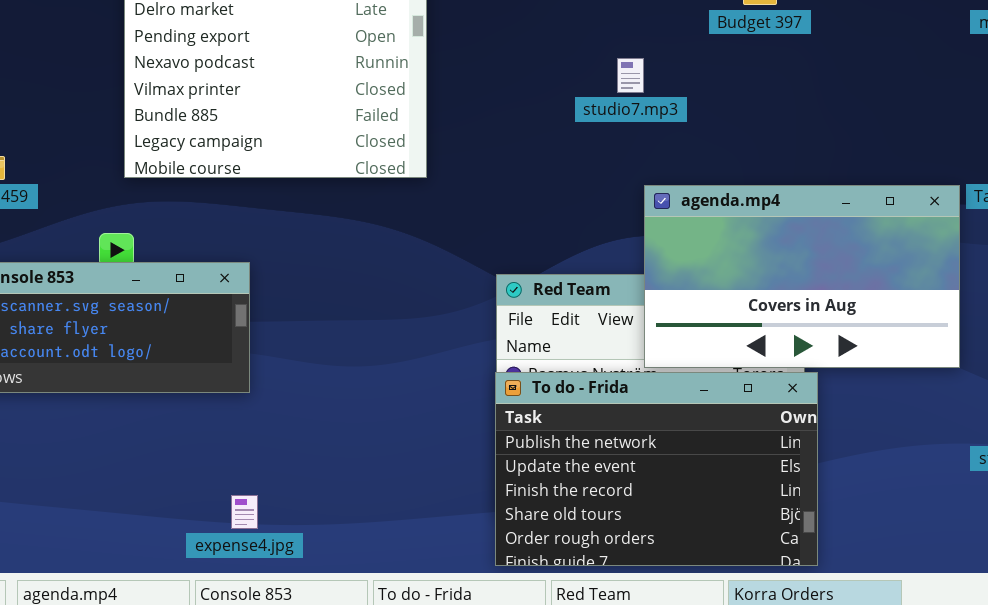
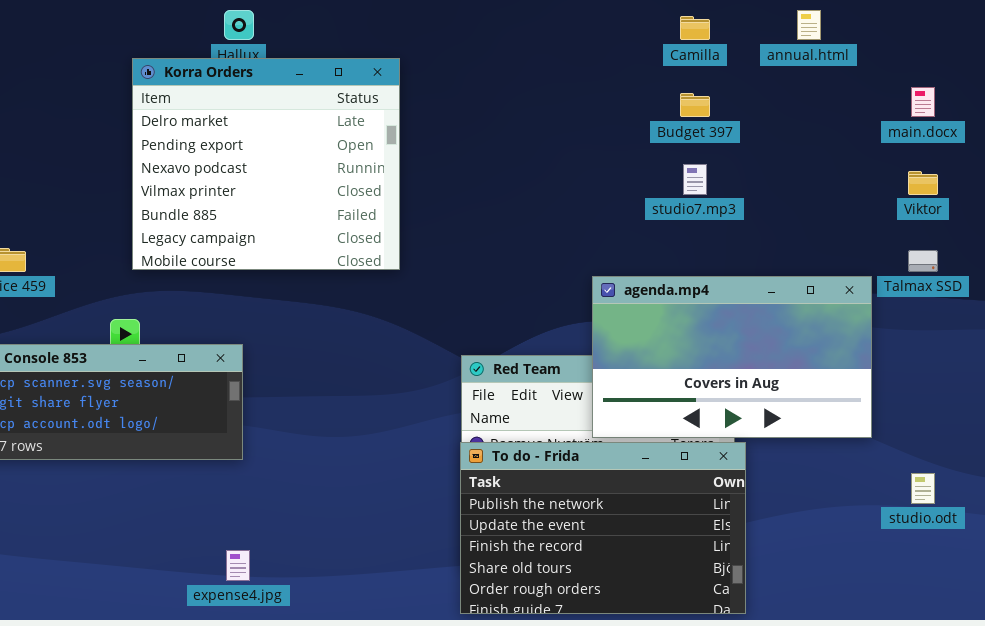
studio7.mp3: [617,58,644,93] -> [683,164,707,195], moved

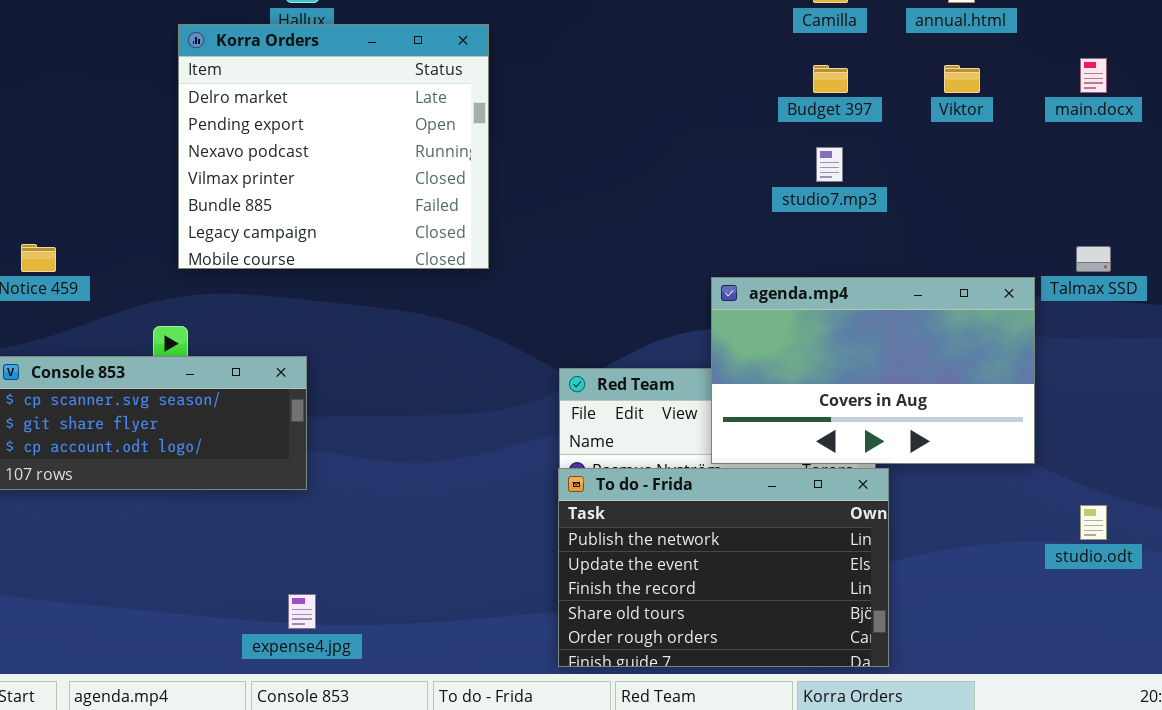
Viktor: [908,171,938,195] -> [944,65,980,93], moved

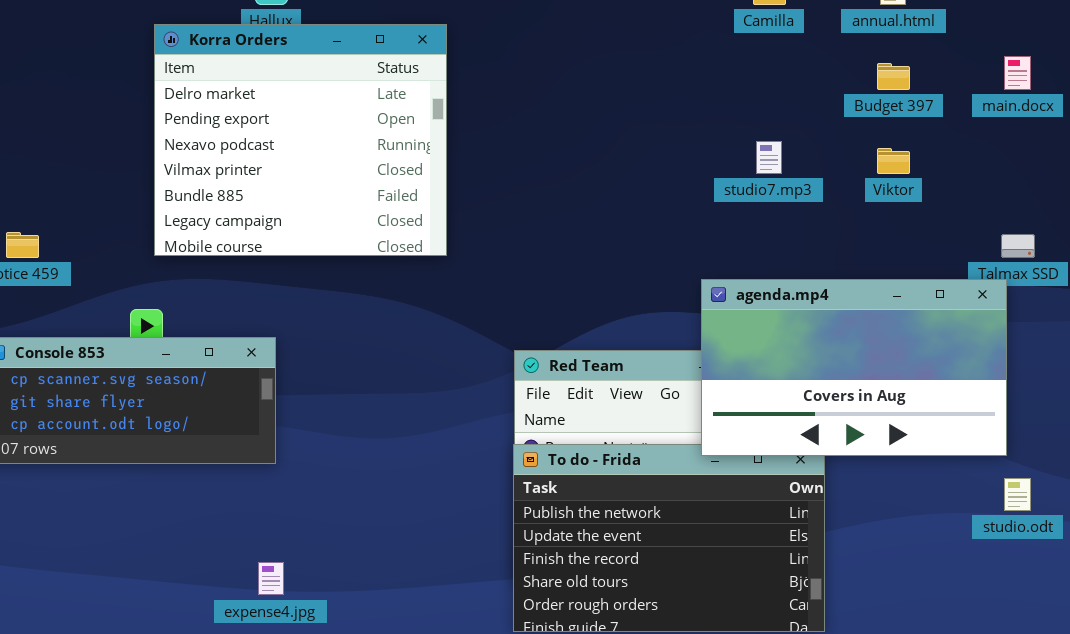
Budget 397: [813,65,848,93] -> [877,63,910,90], moved
Viktor: [944,65,980,93] -> [877,148,910,174], moved
agenda.mp4: [711,277,1035,464] -> [701,279,1007,456], moved

